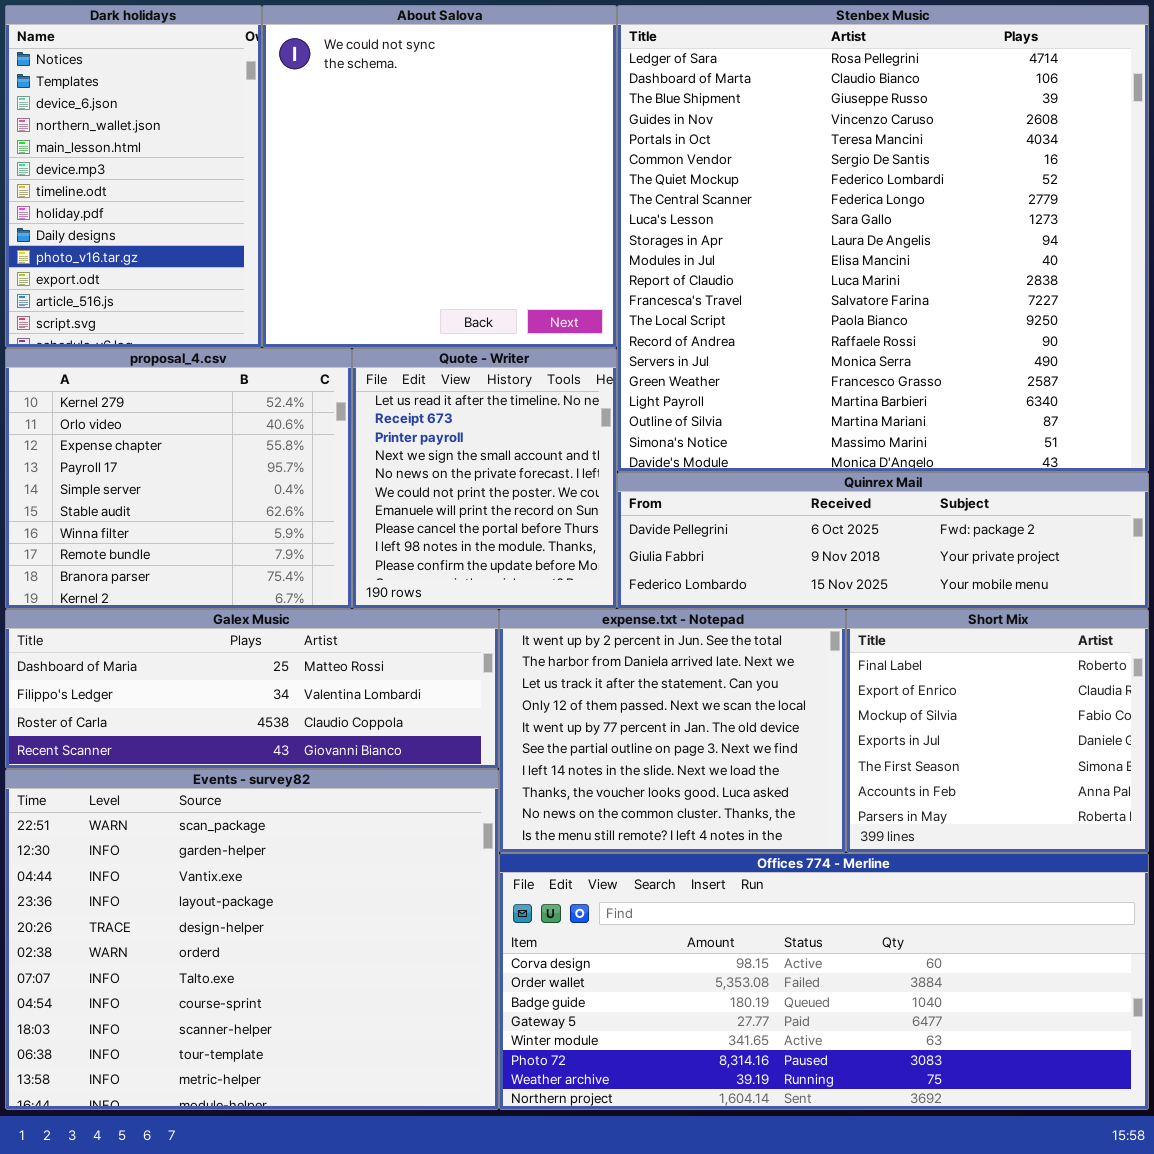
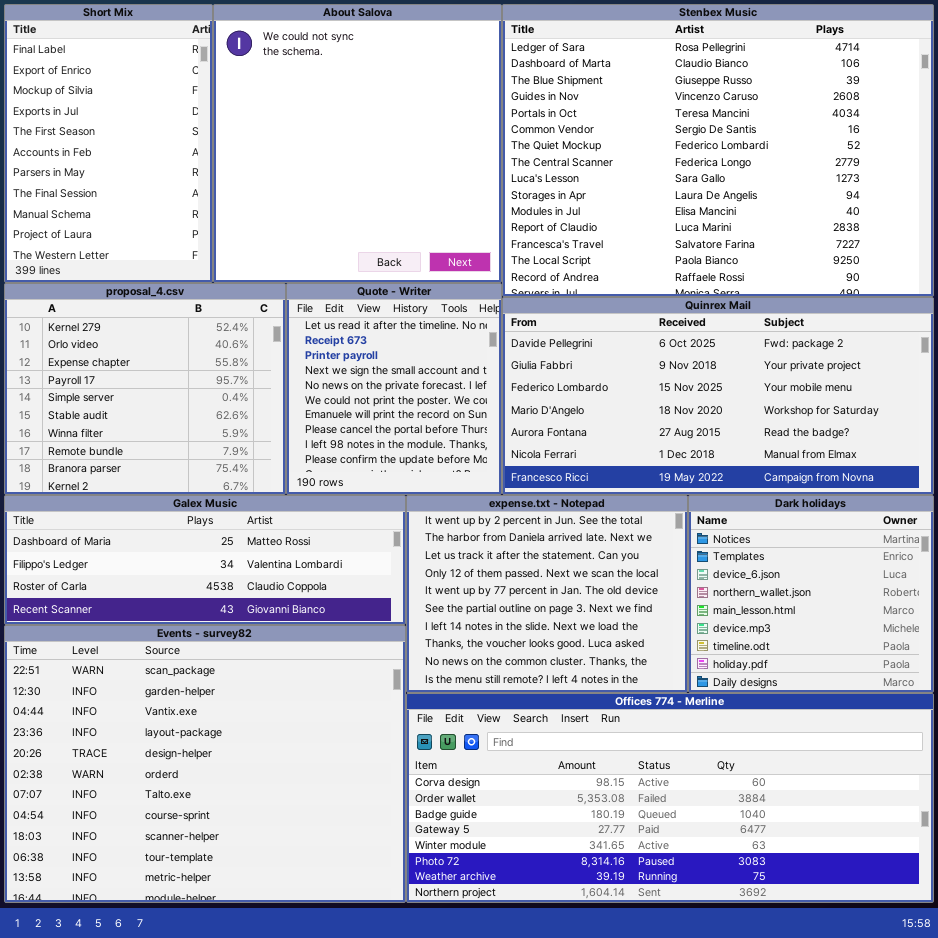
Dark holidays: [5,5,262,348] -> [688,495,934,693], moved, resized
Stenbex Music: [617,5,1149,472] -> [502,4,934,297], resized
Quinrex Mail: [617,472,1149,609] -> [502,297,934,495], resized
Short Mix: [846,609,1149,853] -> [4,4,213,283], moved, resized

